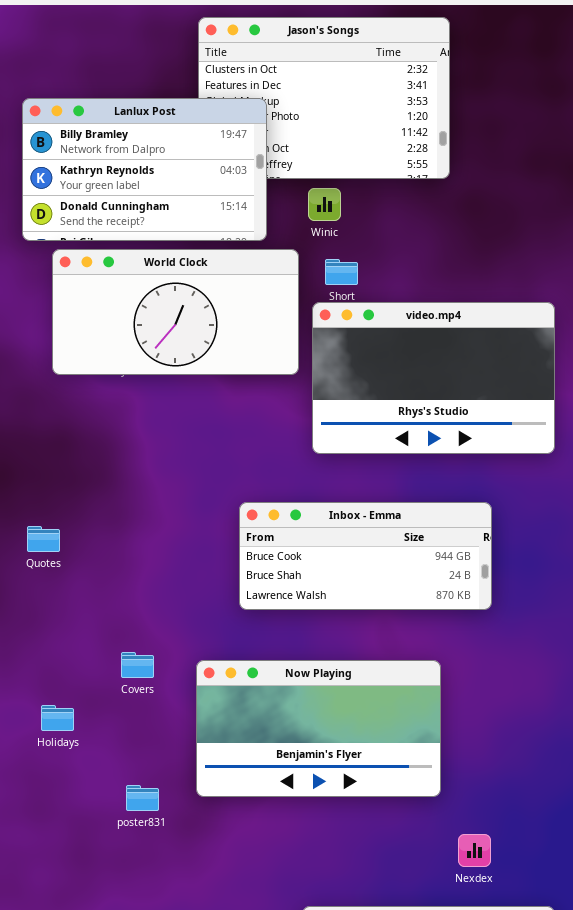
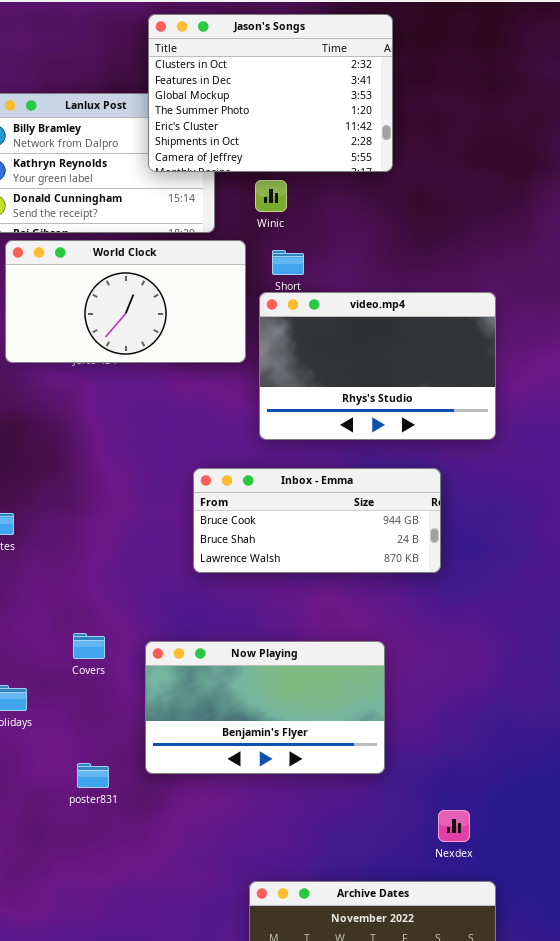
Jason's Songs: [198,17,450,179] -> [148,14,393,172], raised
Inbox - Emma: [239,502,492,610] -> [193,468,441,573], moved
Nexdex: [458,834,491,867] -> [438,810,470,842], moved

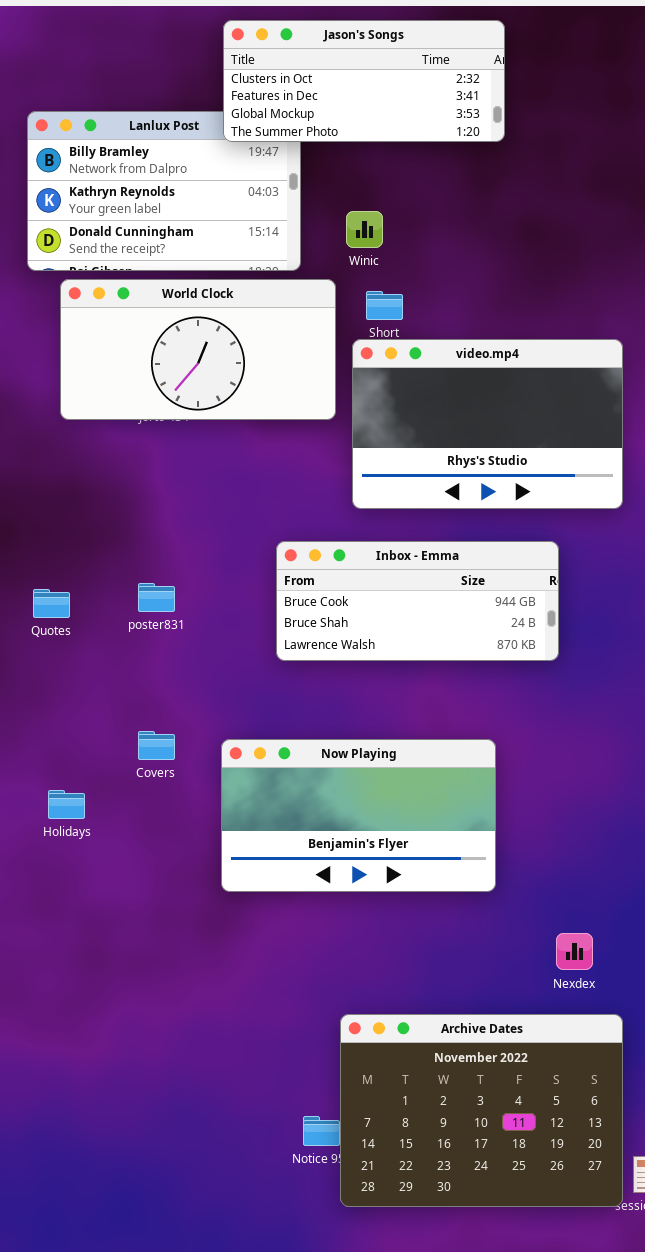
Jason's Songs: [148,14,393,172] -> [223,20,505,142], resized
poster831: [77,763,109,788] -> [138,583,175,612], moved

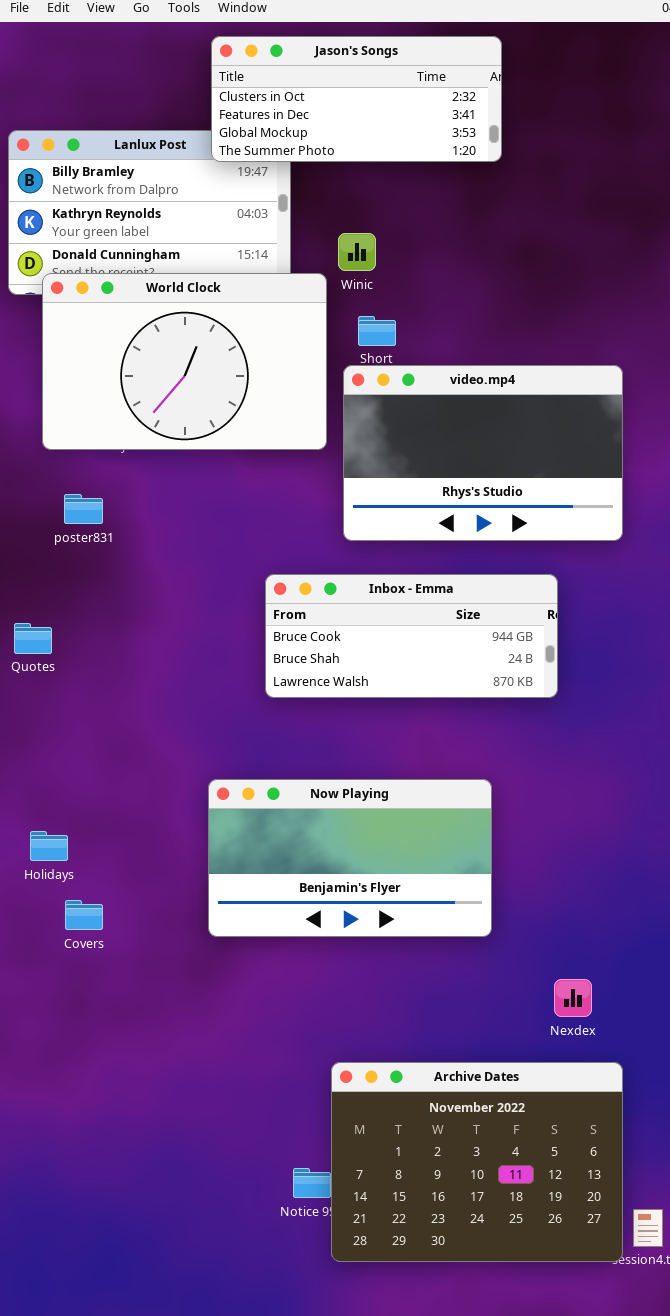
World Clock: [60,279,336,420] -> [42,273,327,450], resized
poster831: [138,583,175,612] -> [64,494,103,524], moved
Covers: [138,731,175,760] -> [65,900,103,930], moved

